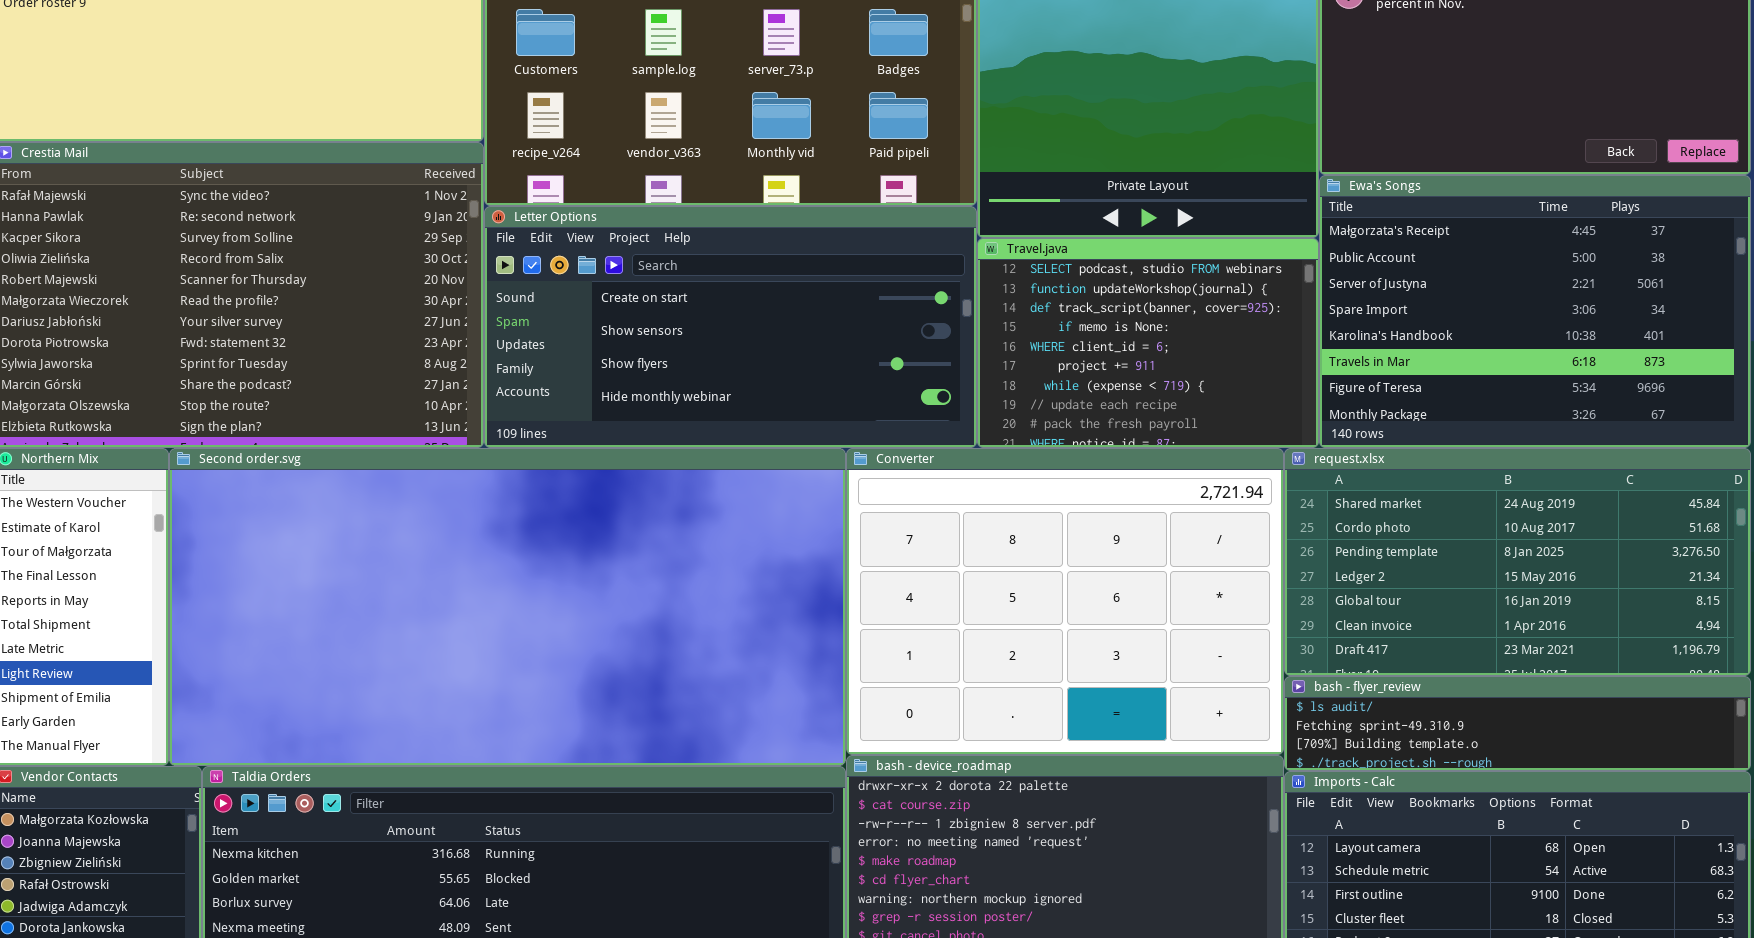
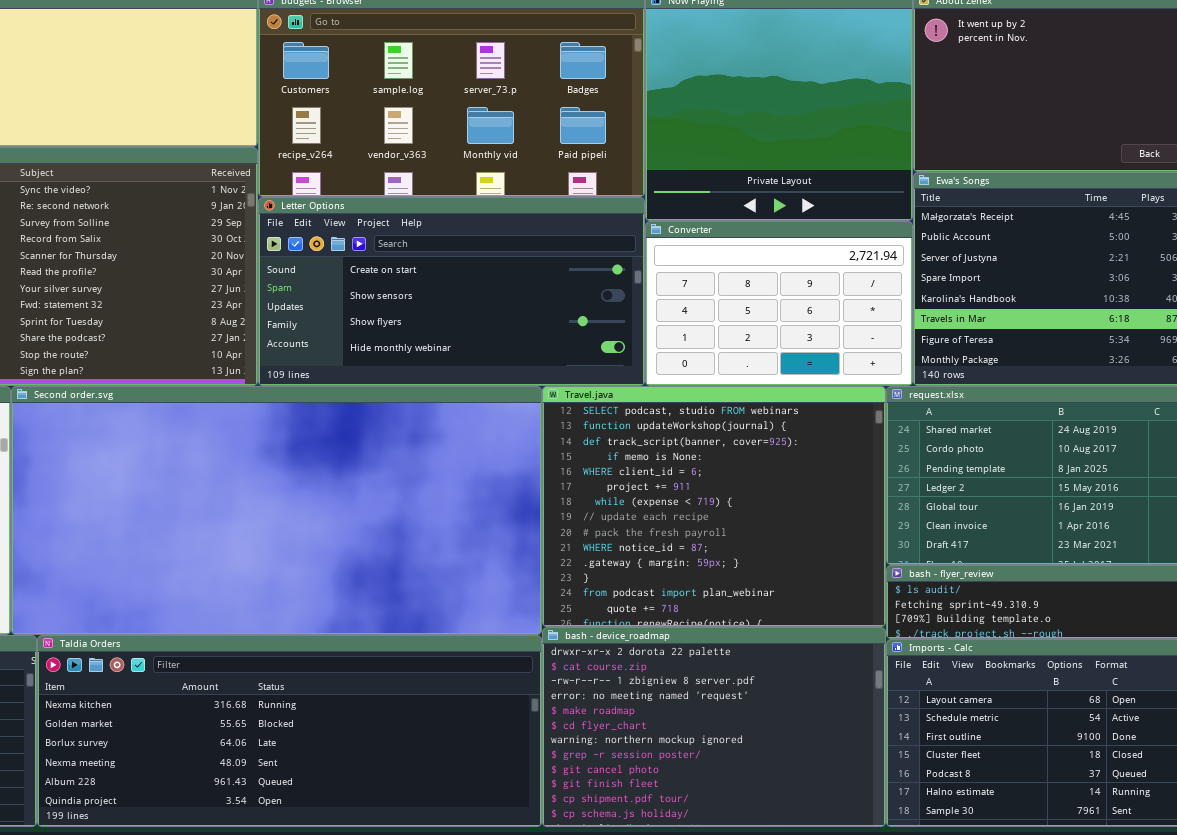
Travel.java: [977,238,1319,448] -> [542,386,886,627], moved, resized
Converter: [846,448,1284,755] -> [645,221,913,386], moved, resized

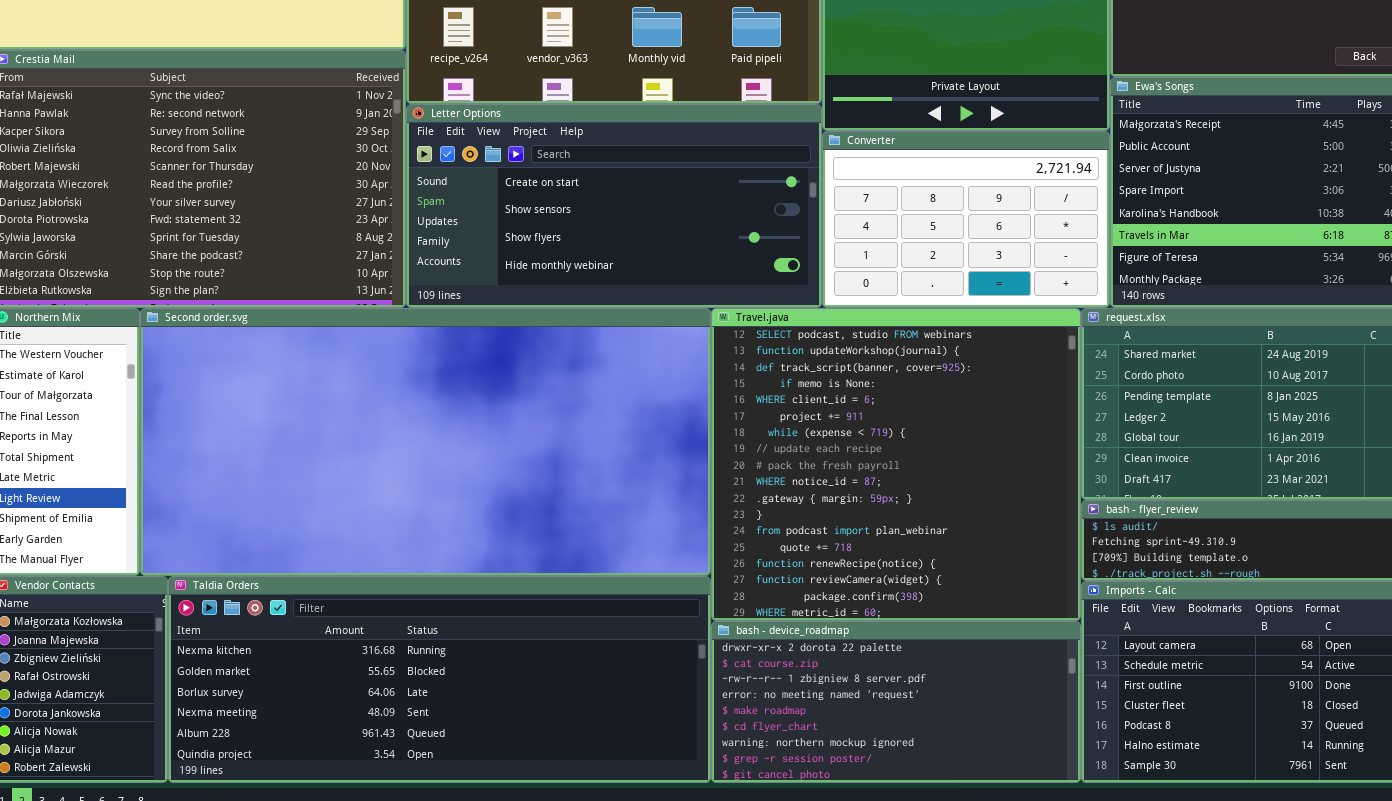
Travel.java: [542,386,886,627] -> [711,308,1081,621], resized
bash - device_roadmap: [542,627,886,827] -> [711,621,1081,783], resized

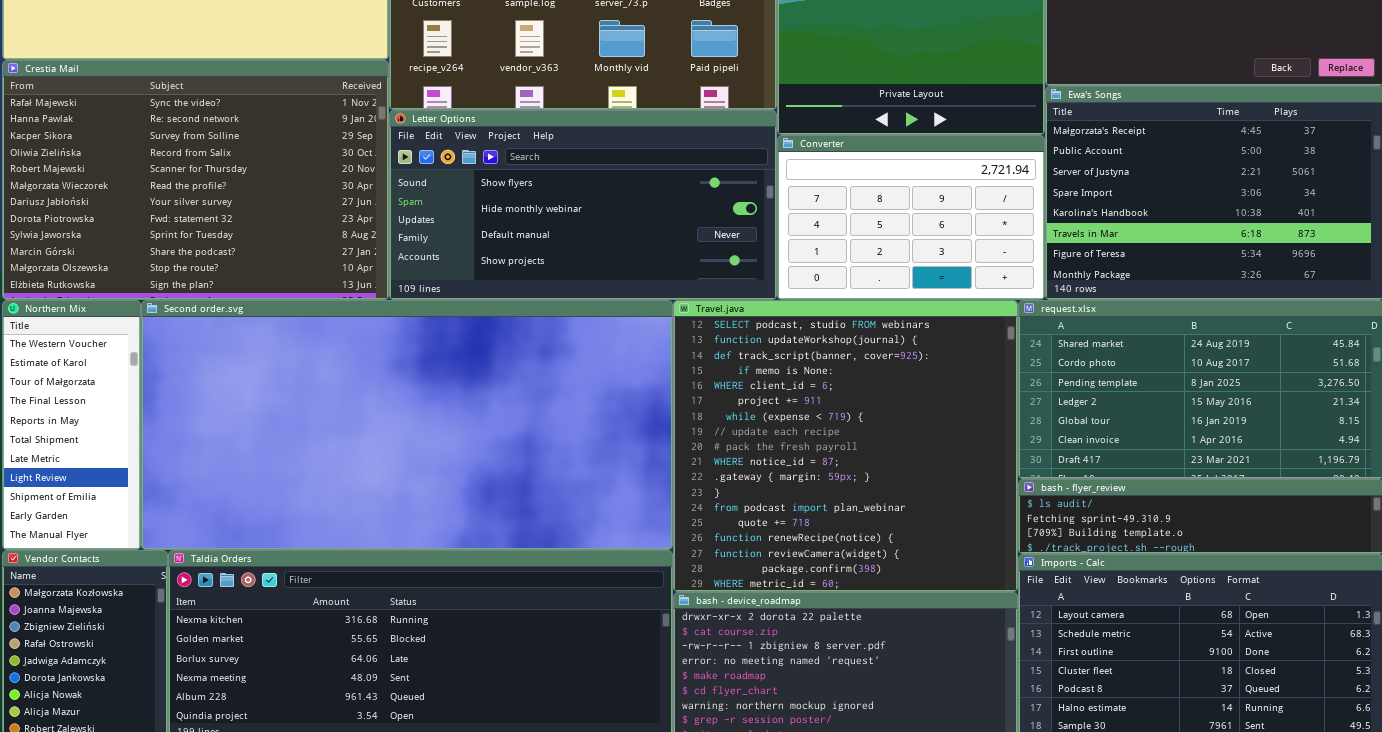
Letter Options: [406,104,822,308] -> [389,110,777,300], scrolled down 2 rows

